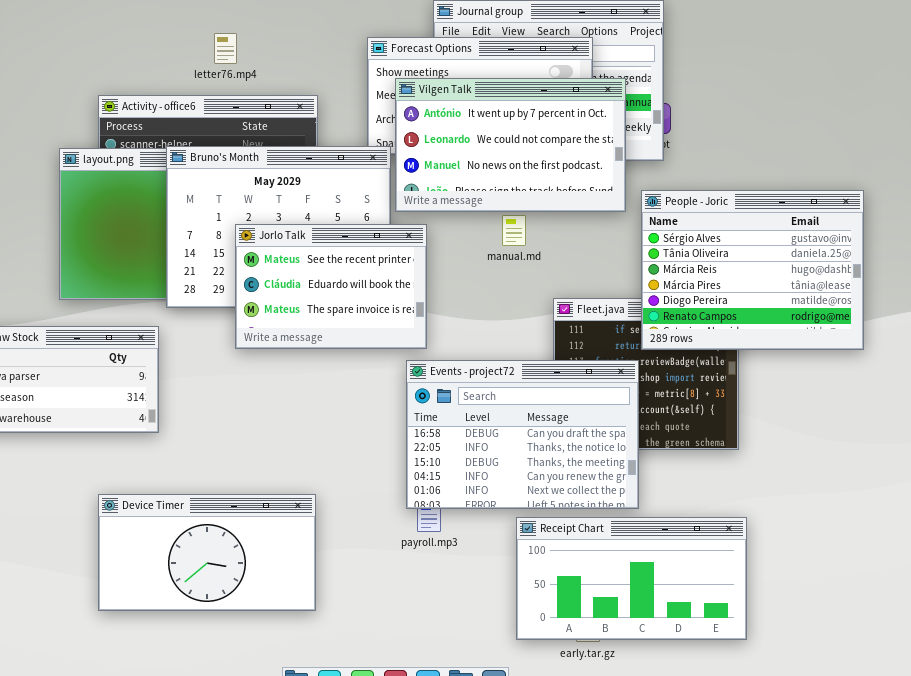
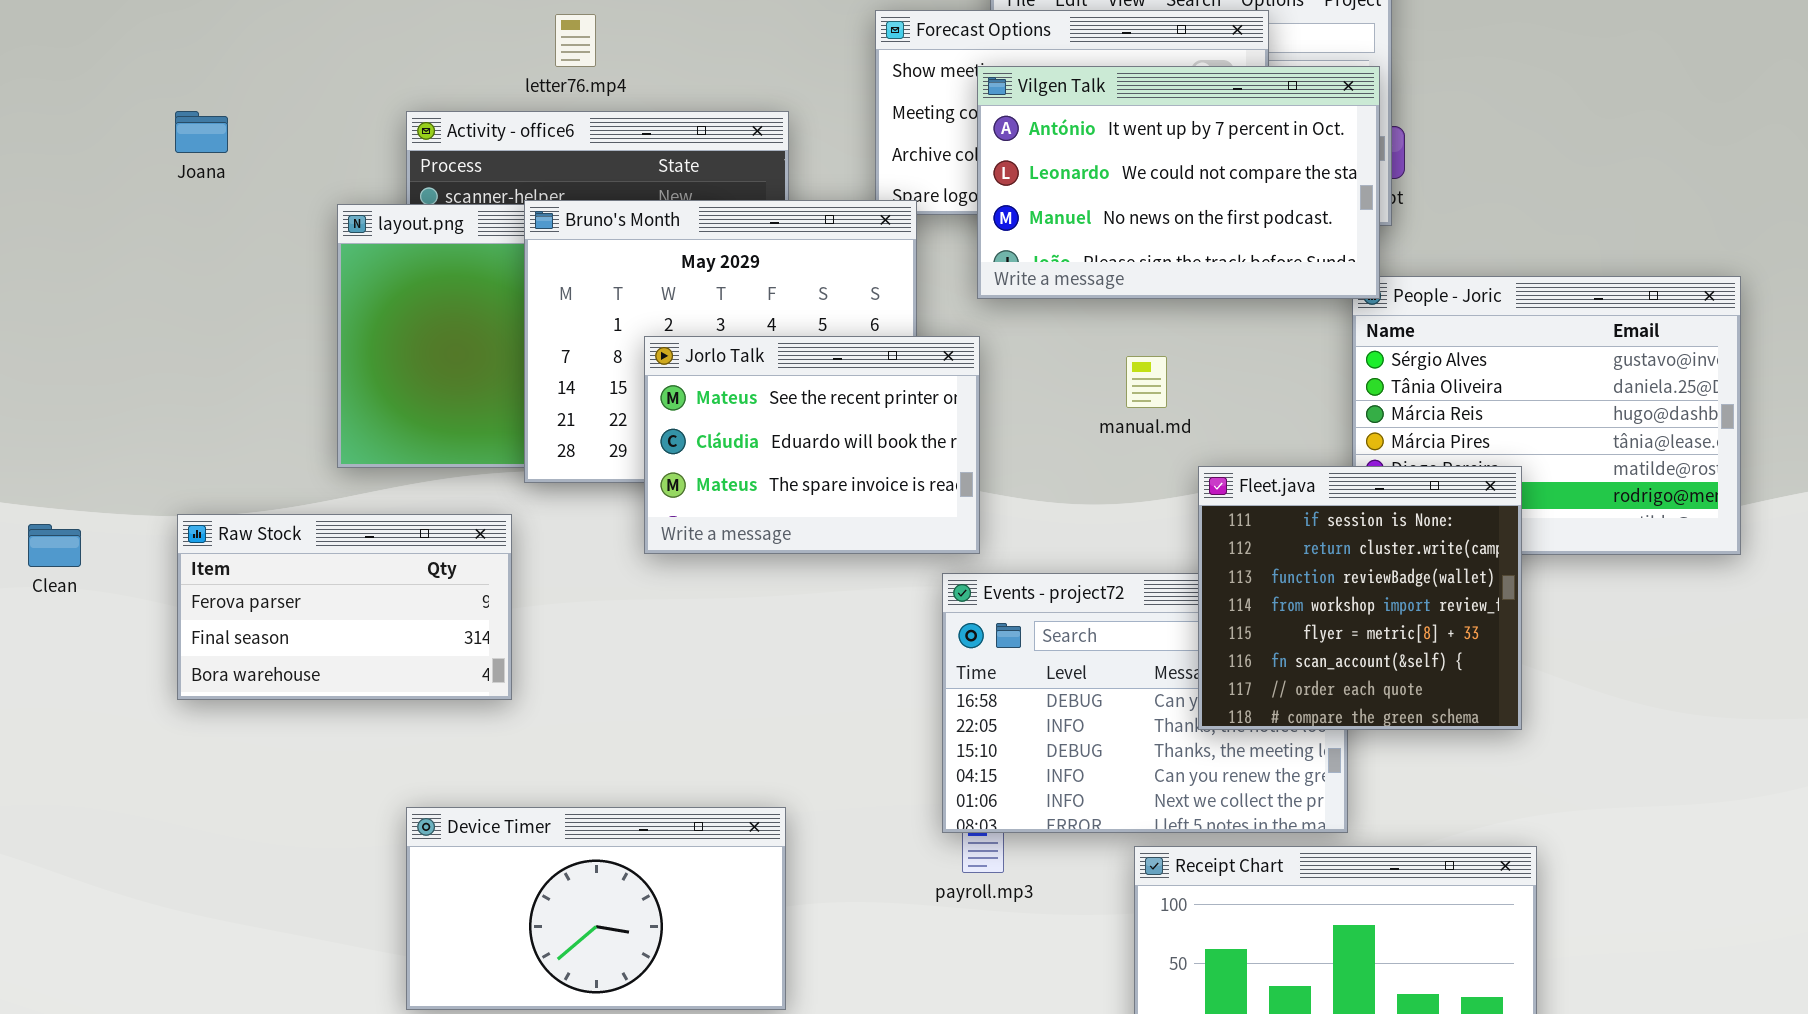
letter76.mp4: [214,33,237,64] -> [555,14,596,67], moved
Vilgen Talk: [395,78,626,212] -> [977,66,1380,299], moved
manual.md: [502,215,526,246] -> [1126,356,1167,408], moved
Fleet.java: [553,298,739,450] -> [1198,466,1522,730], raised

